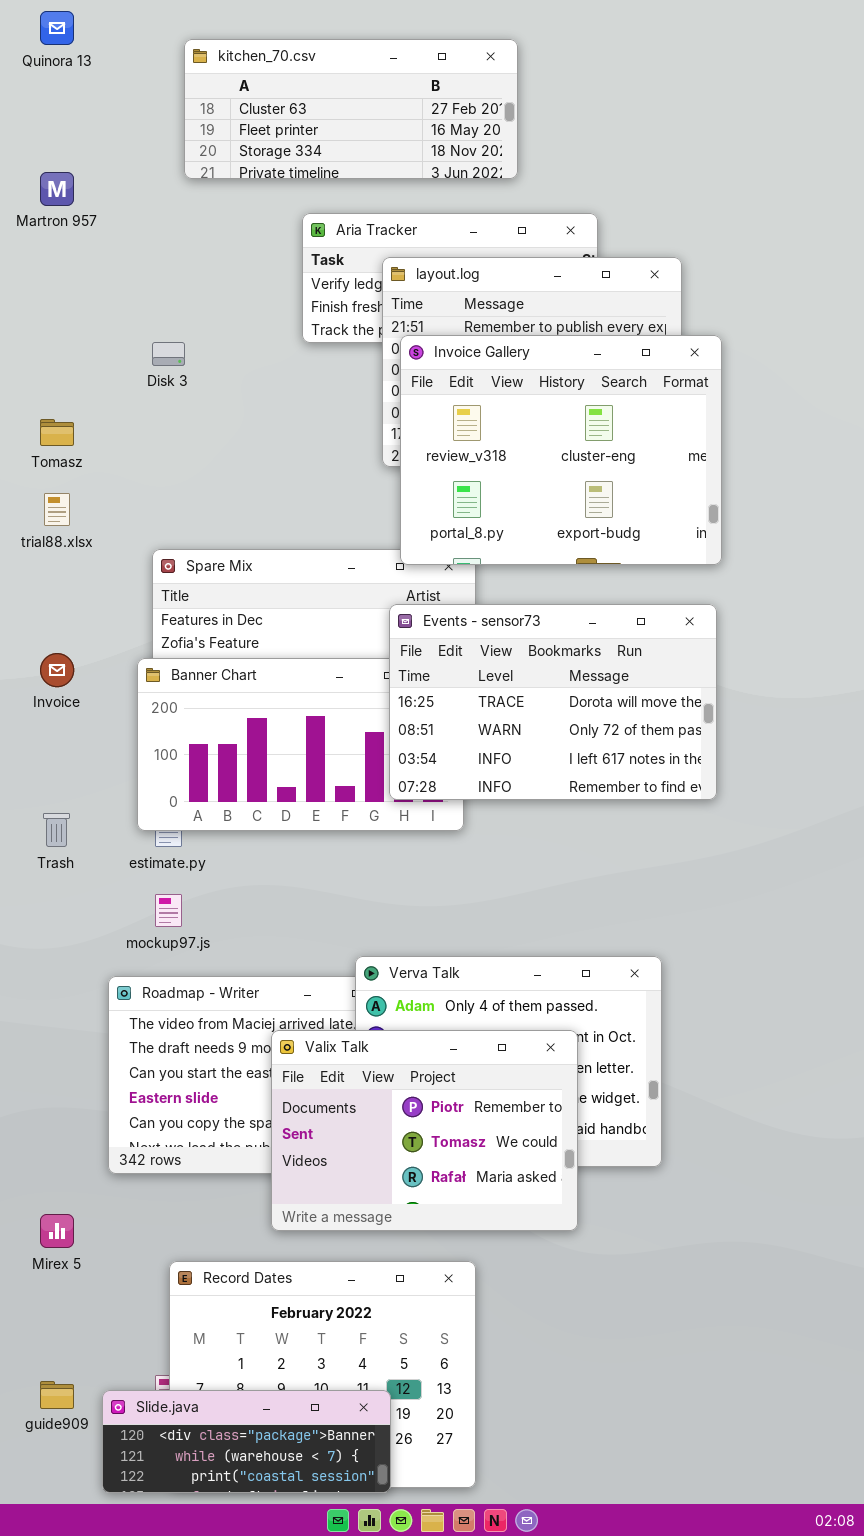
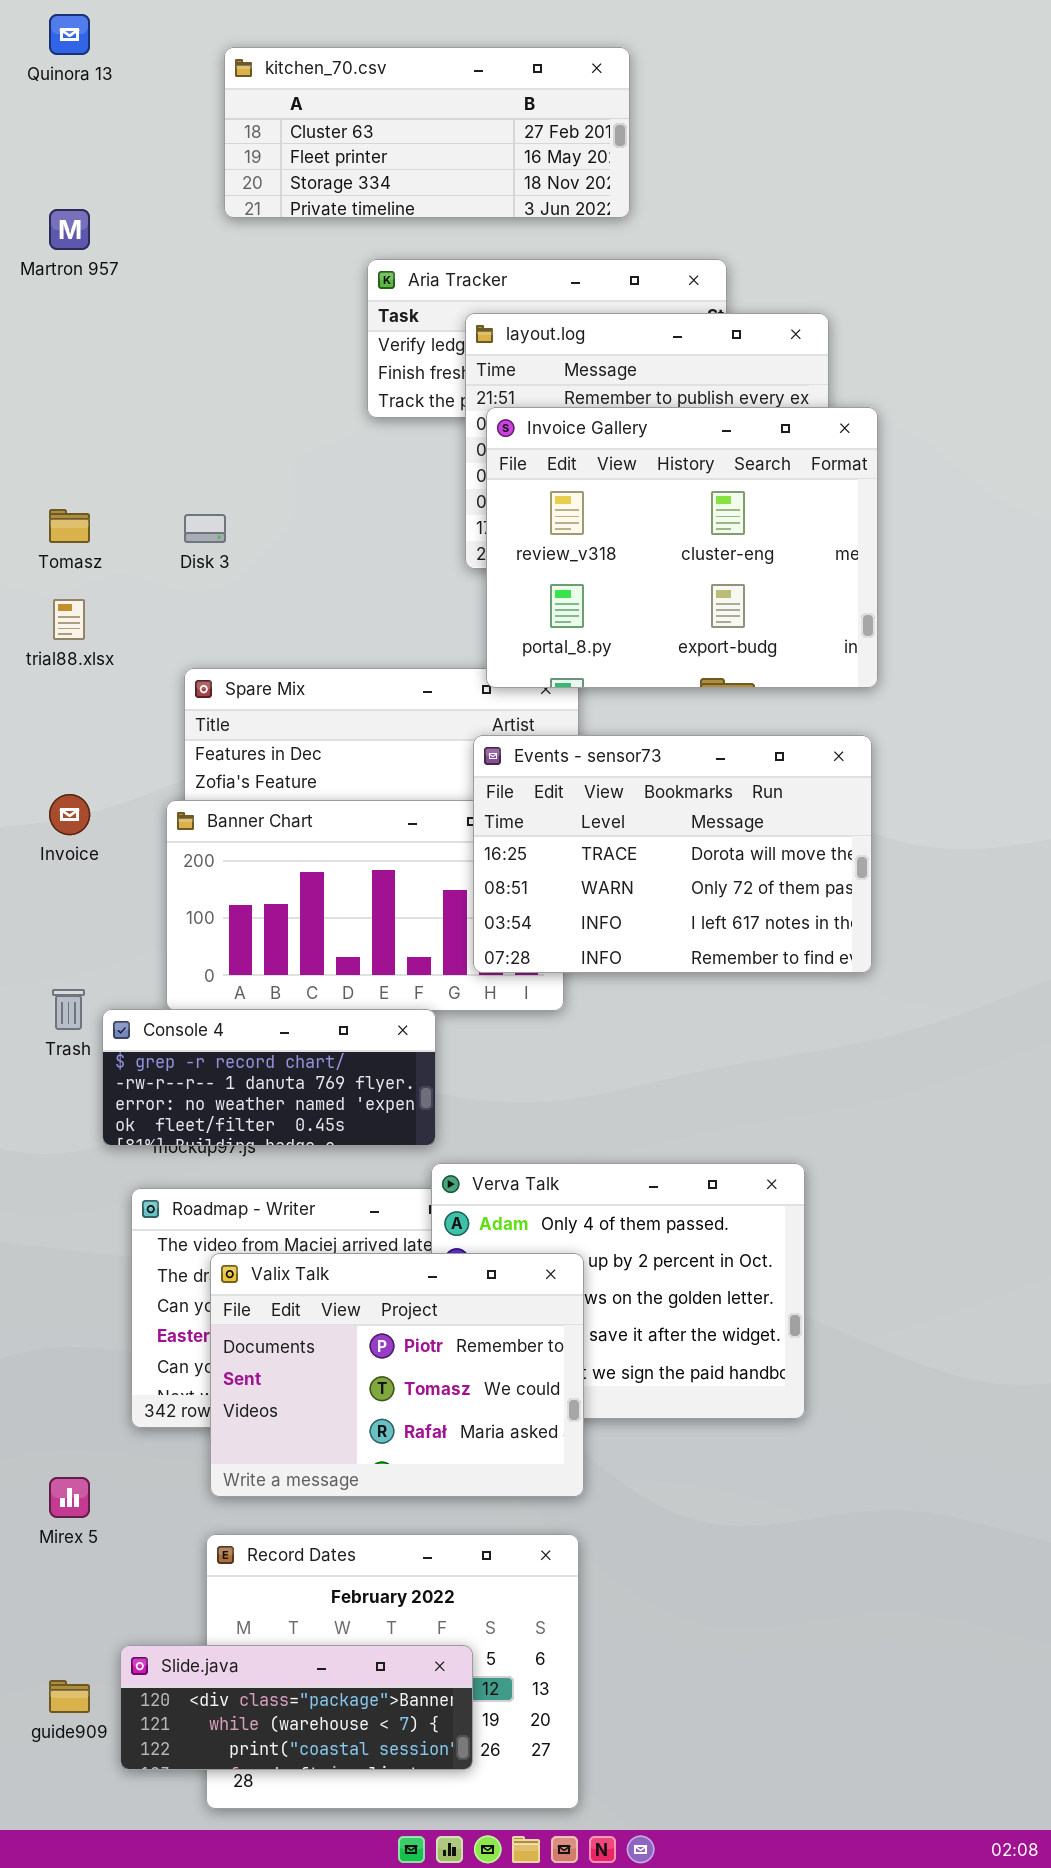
Disk 3: [152,342,185,366] -> [184,514,226,543], moved
Console 4: none -> [102,1009,436,1146], opened
Valix Talk: [271,1030,578,1231] -> [210,1253,584,1497], moved
Slide.java: [102,1390,391,1493] -> [120,1645,473,1770], moved

